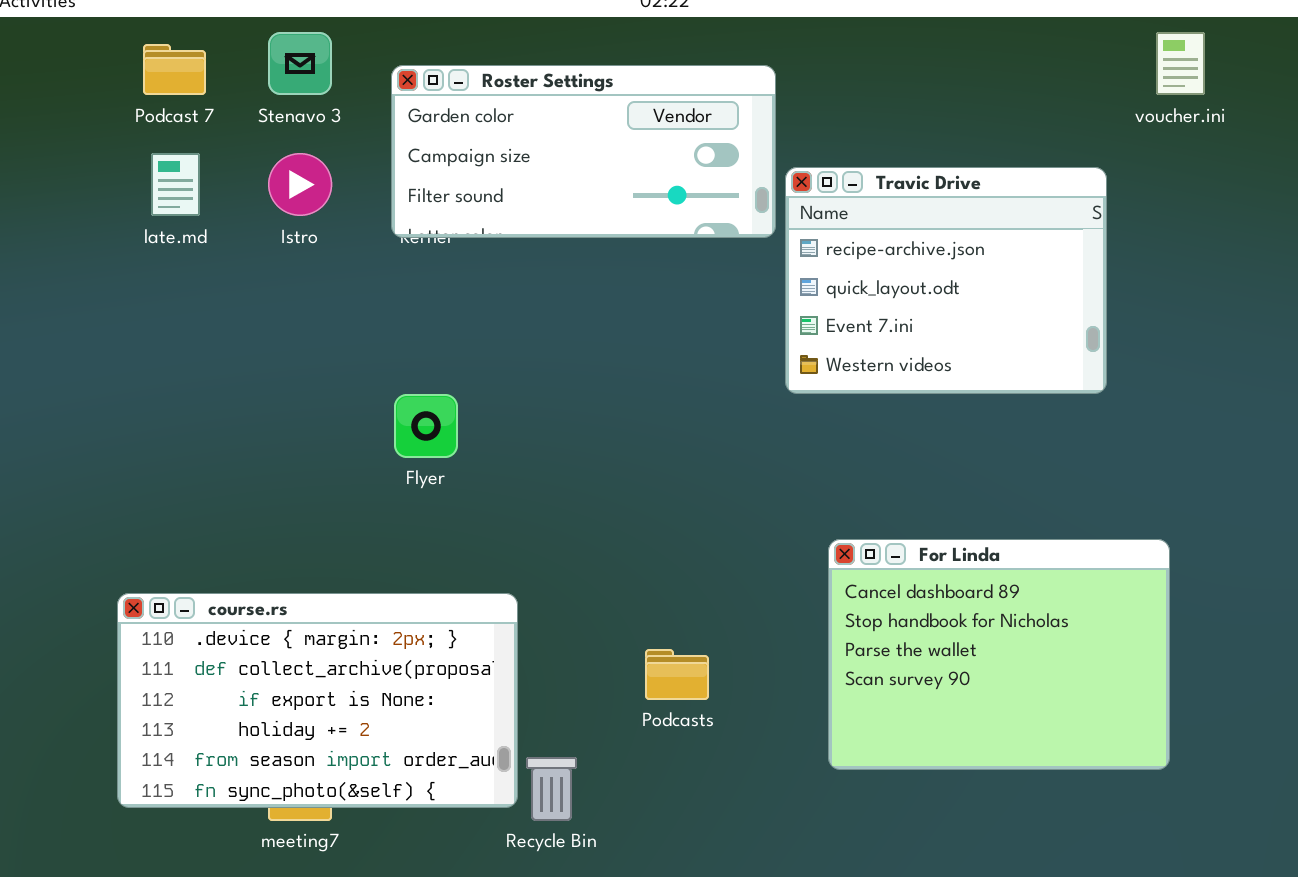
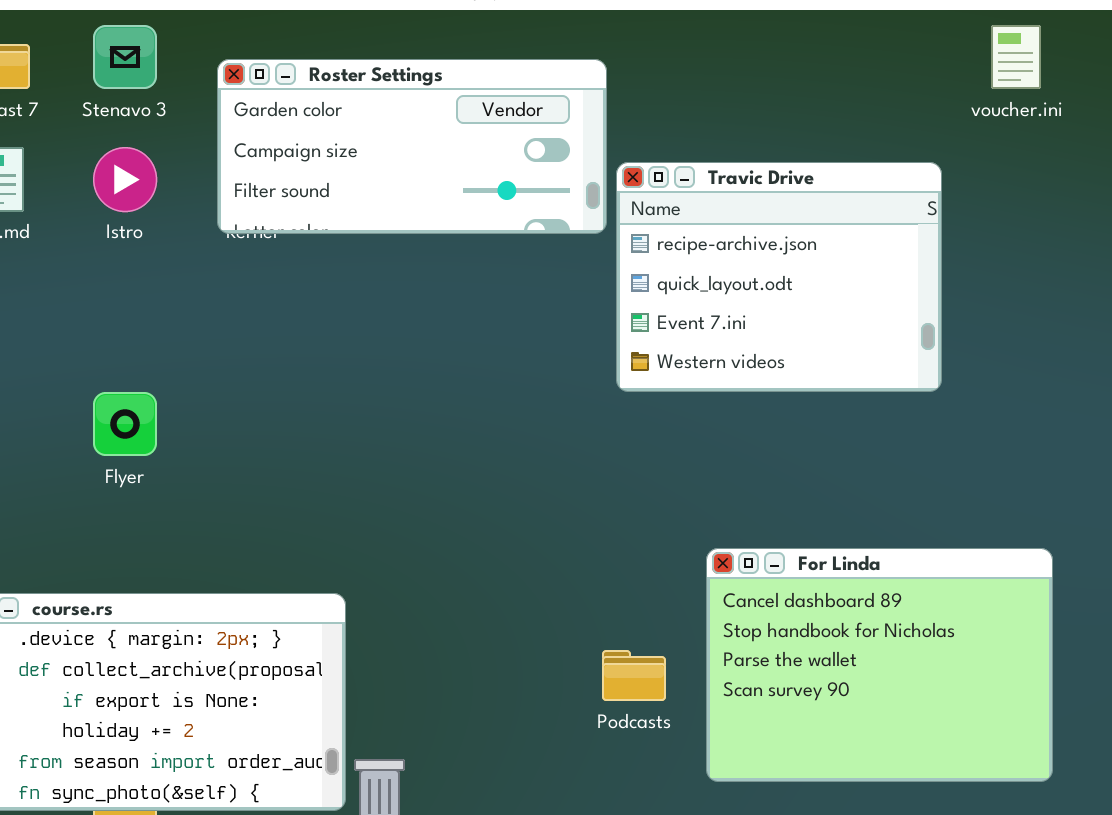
Flyer: [394,394,458,458] -> [93,392,157,456], moved
For Linda: [828,539,1170,770] -> [706,548,1053,782], moved
Podcasts: [645,649,709,700] -> [602,650,666,701], moved

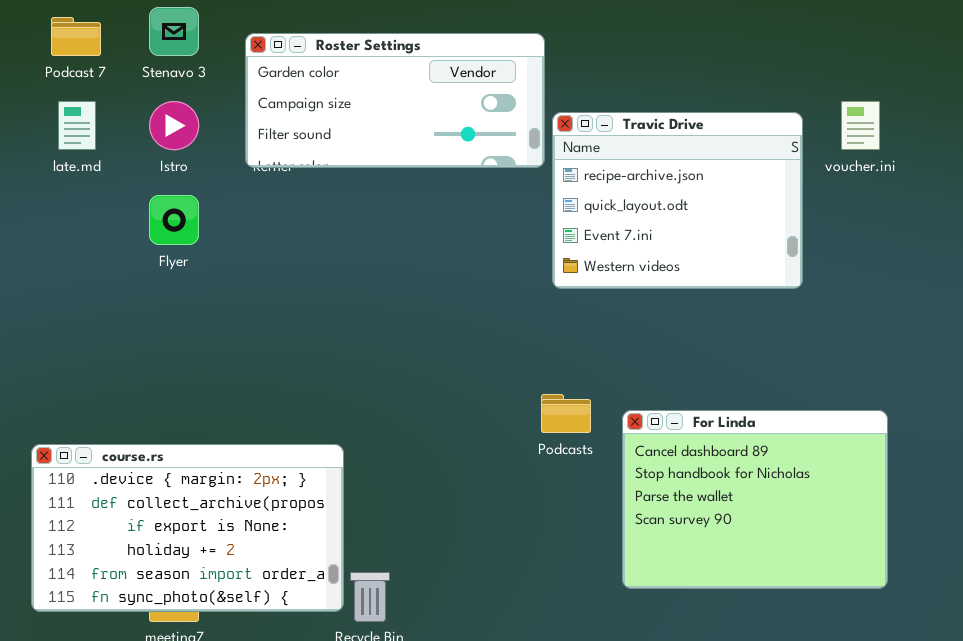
voucher.ini: [991,25,1041,89] -> [841,101,880,150], moved
Flyer: [93,392,157,456] -> [149,195,199,245], moved
Podcasts: [602,650,666,701] -> [541,394,591,433], moved

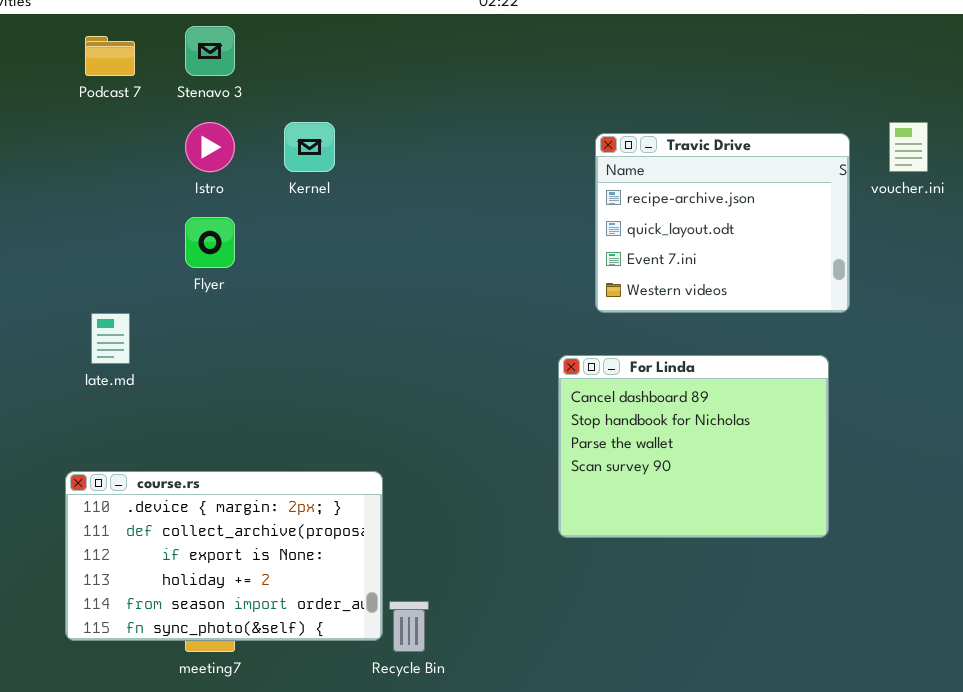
Roster Settings: [245,33,545,168] -> none, closed
late.md: [58,101,96,150] -> [91,313,130,364], moved
For Linda: [622,410,888,589] -> [558,355,829,538], moved

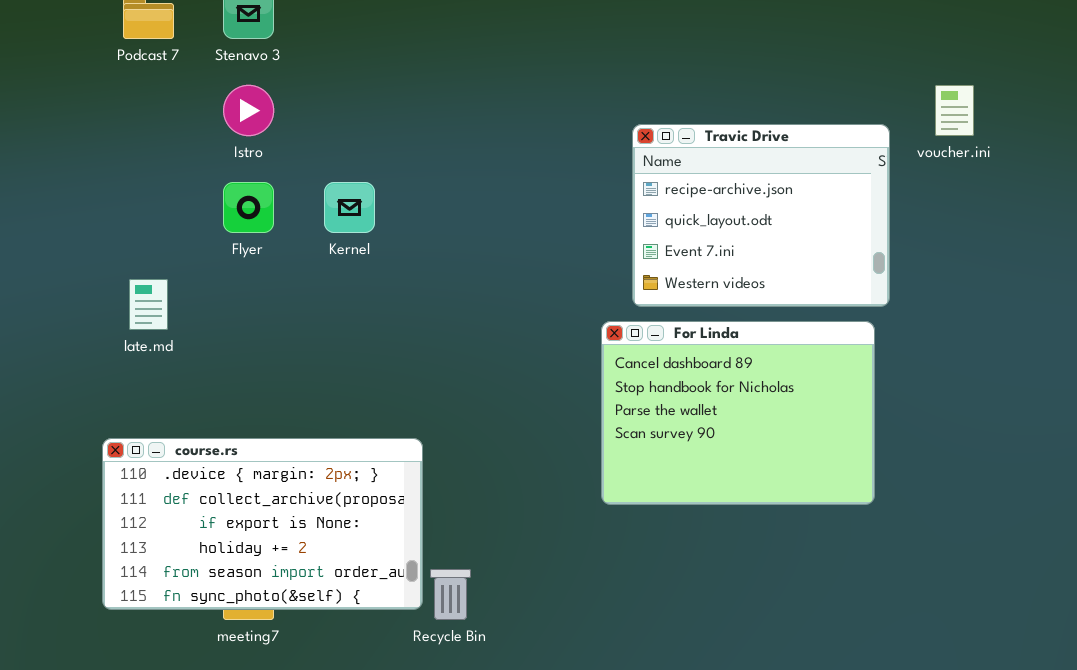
Kernel: [284,122,335,172] -> [324,182,375,233], moved
Travic Drive: [595,133,850,313] -> [632,124,890,307], moved

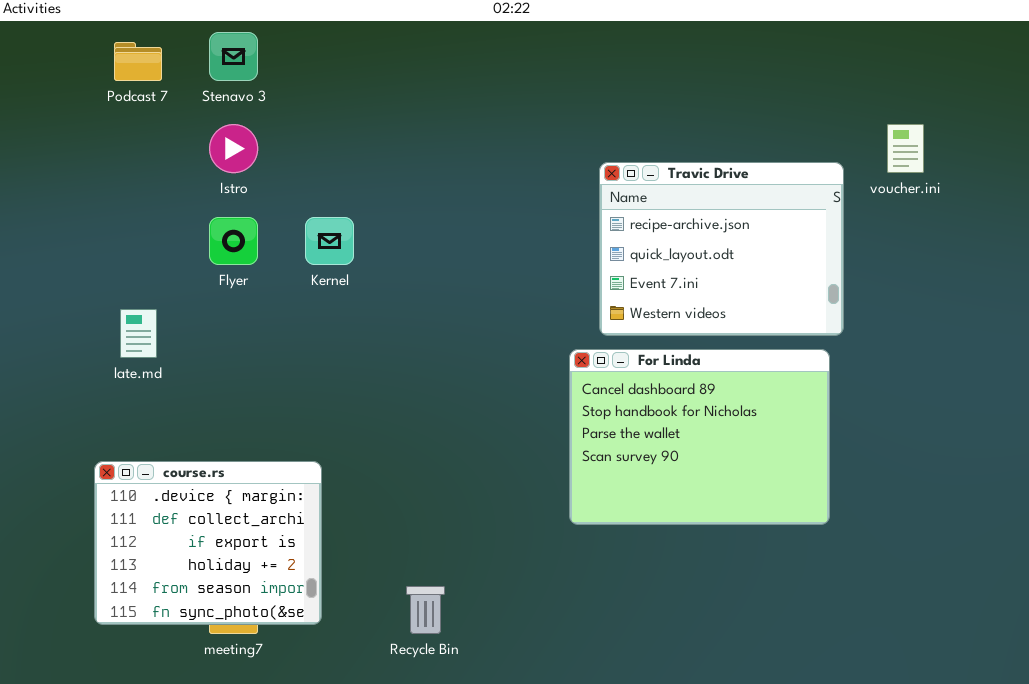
course.rs: [102,438,423,610] -> [94,461,322,625], resized

